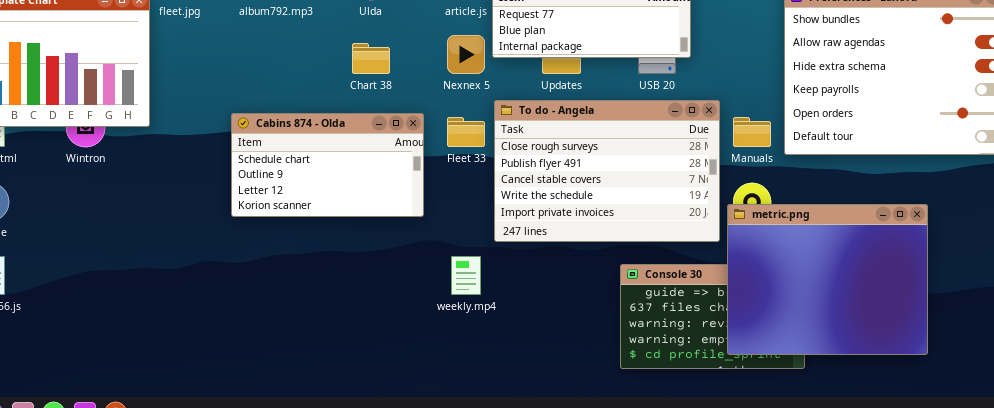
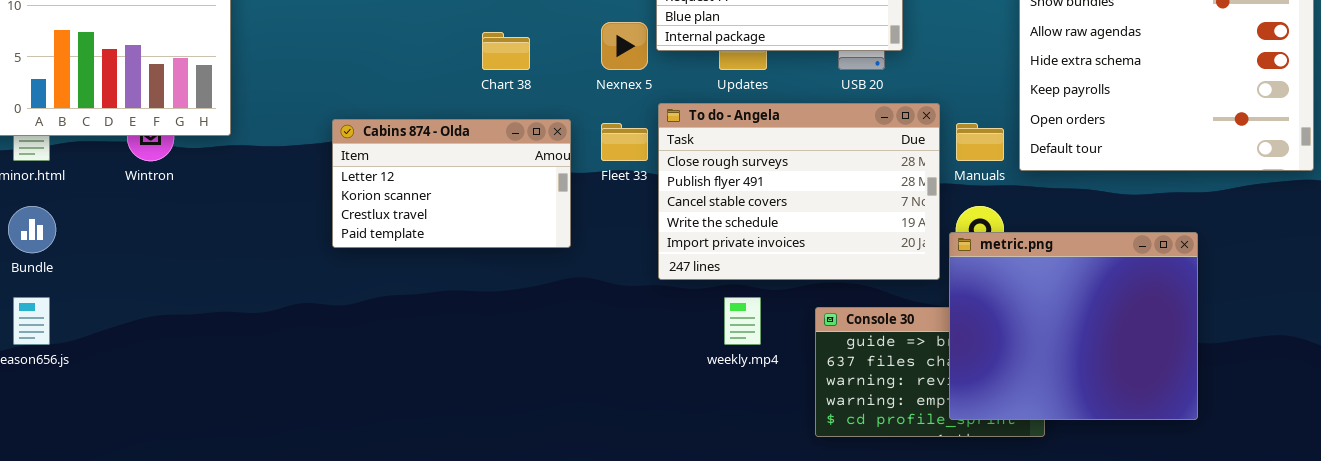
Cabins 874 - Olda: [231,113,424,217] -> [332,119,571,248], scrolled down 2 rows
weekly.mp4: [451,256,481,295] -> [724,297,761,345], moved

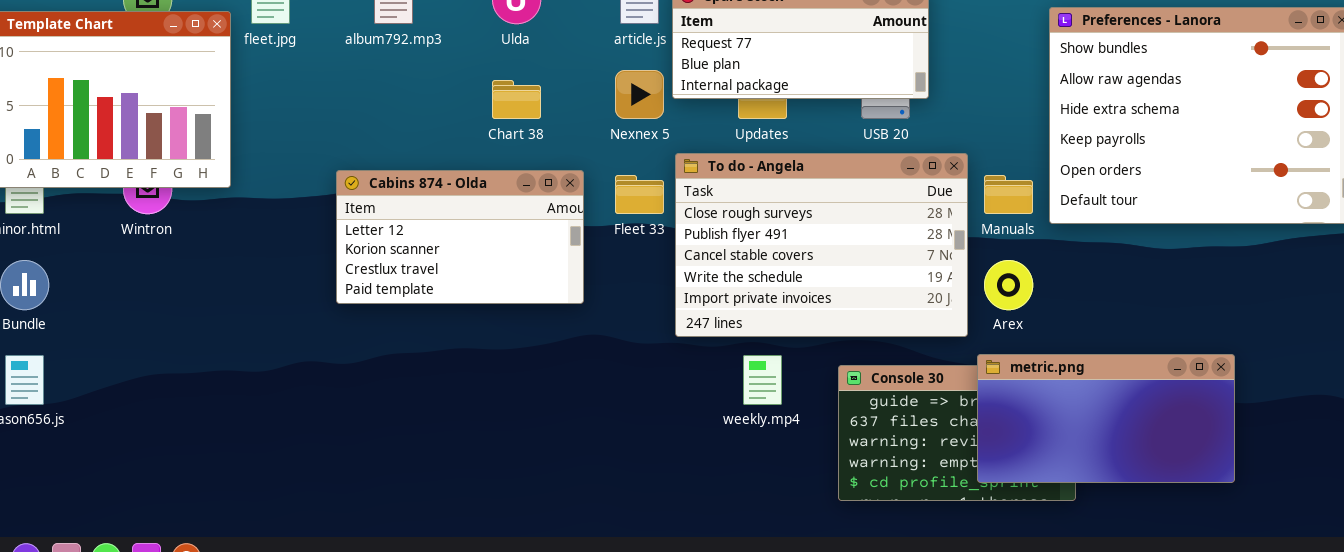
metric.png: [949,232,1198,420] -> [977,354,1235,483], resized

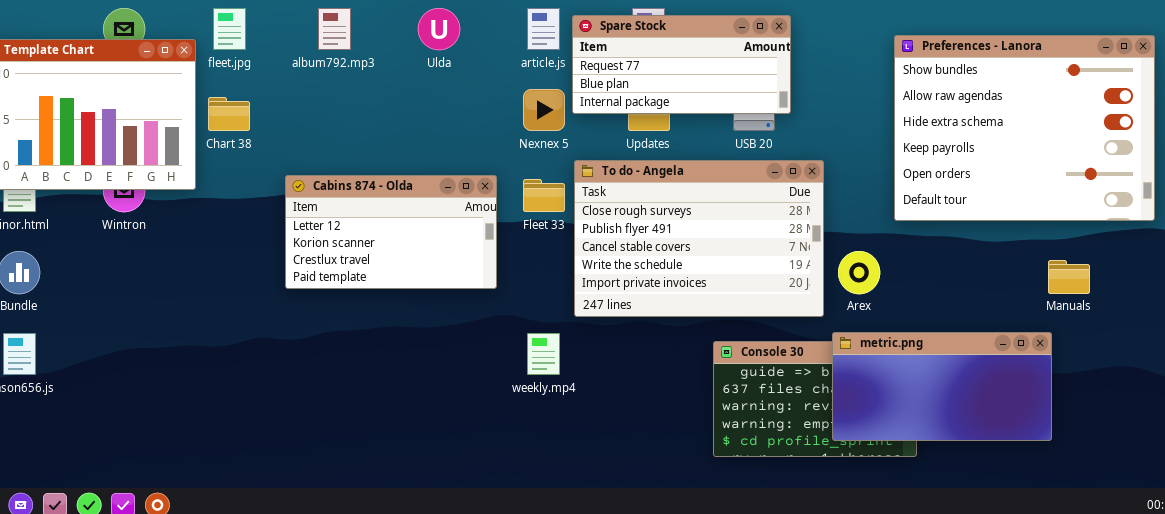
Chart 38: [492,80,541,119] -> [208,97,250,131], moved
Manuals: [984,175,1033,214] -> [1048,260,1090,294], moved
weekly.mp4: [743,355,782,405] -> [527,333,560,375], moved

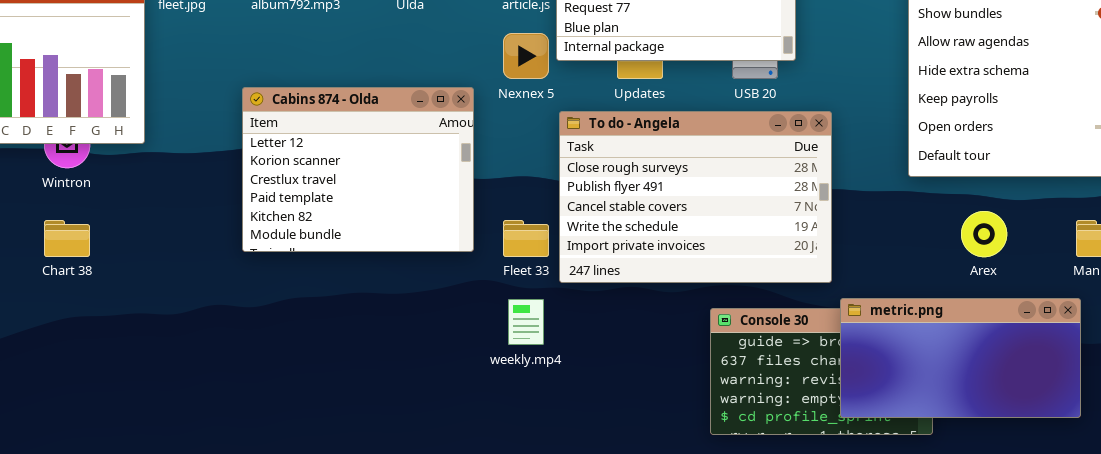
Chart 38: [208,97,250,131] -> [44,220,90,257], moved
Cabins 874 - Olda: [285,175,497,289] -> [242,87,474,252], resized
Fleet 33: [523,179,565,212] -> [503,220,549,257], moved
Arex: [838,251,880,294] -> [961,211,1007,257], moved

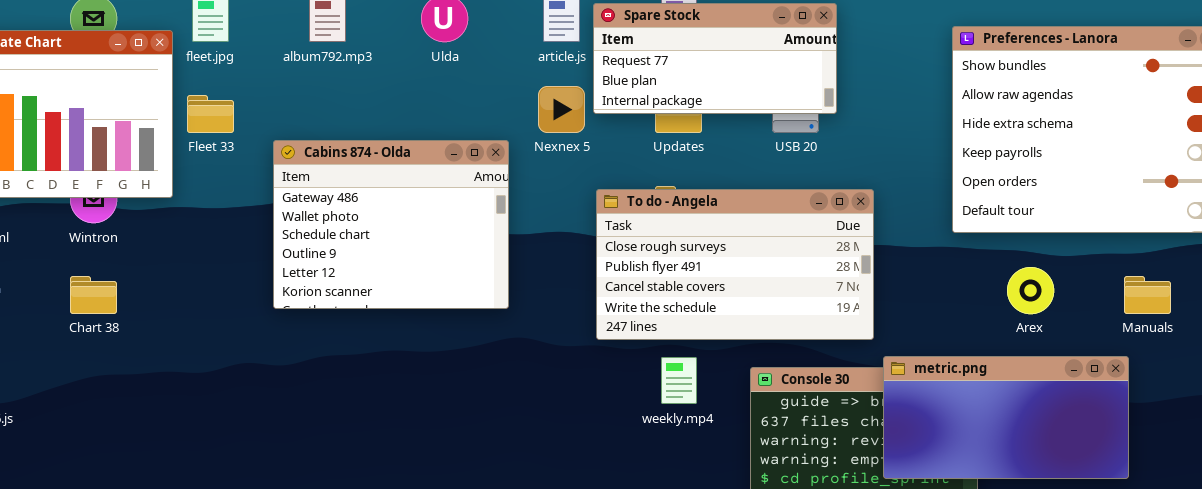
Cabins 874 - Olda: [242,87,474,252] -> [273,140,509,309], scrolled up 4 rows
To do - Angela: [559,111,832,283] -> [596,189,874,340], resized
Fleet 33: [503,220,549,257] -> [187,95,234,133], moved
weekly.mp4: [508,299,544,345] -> [661,357,697,404], moved

